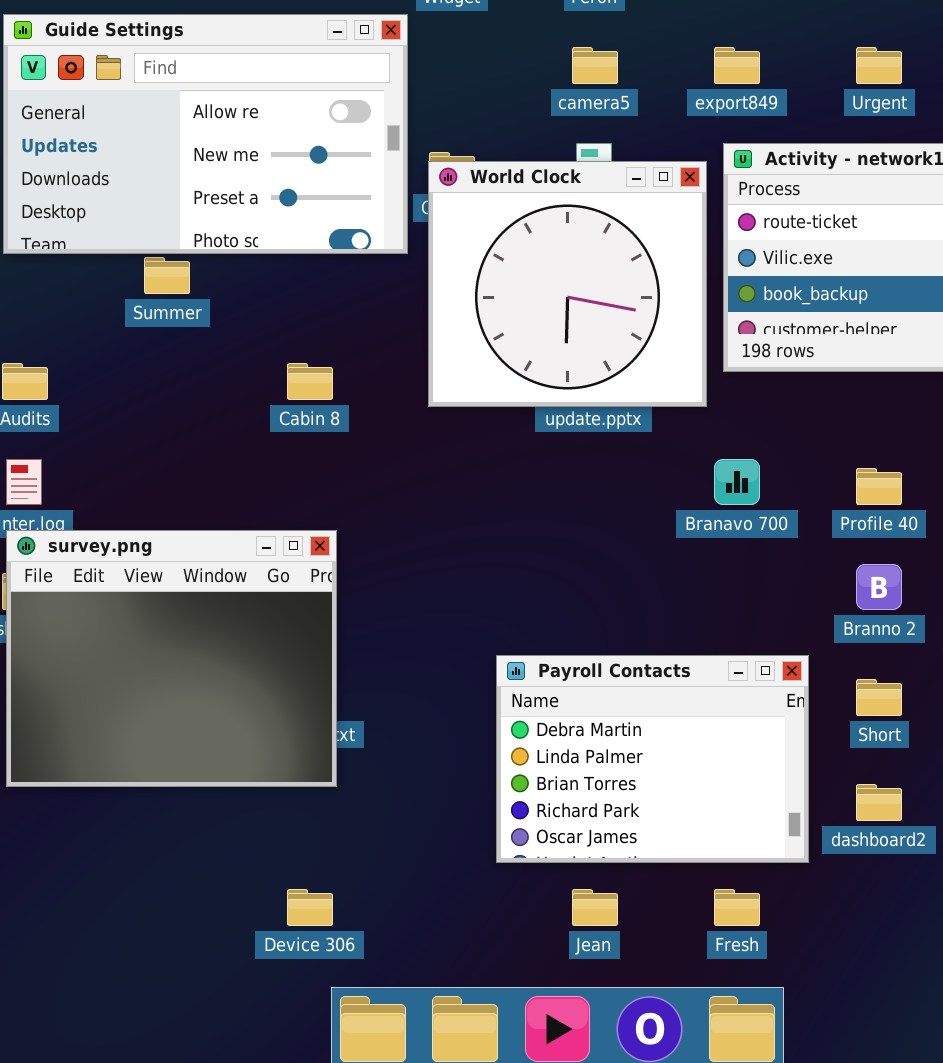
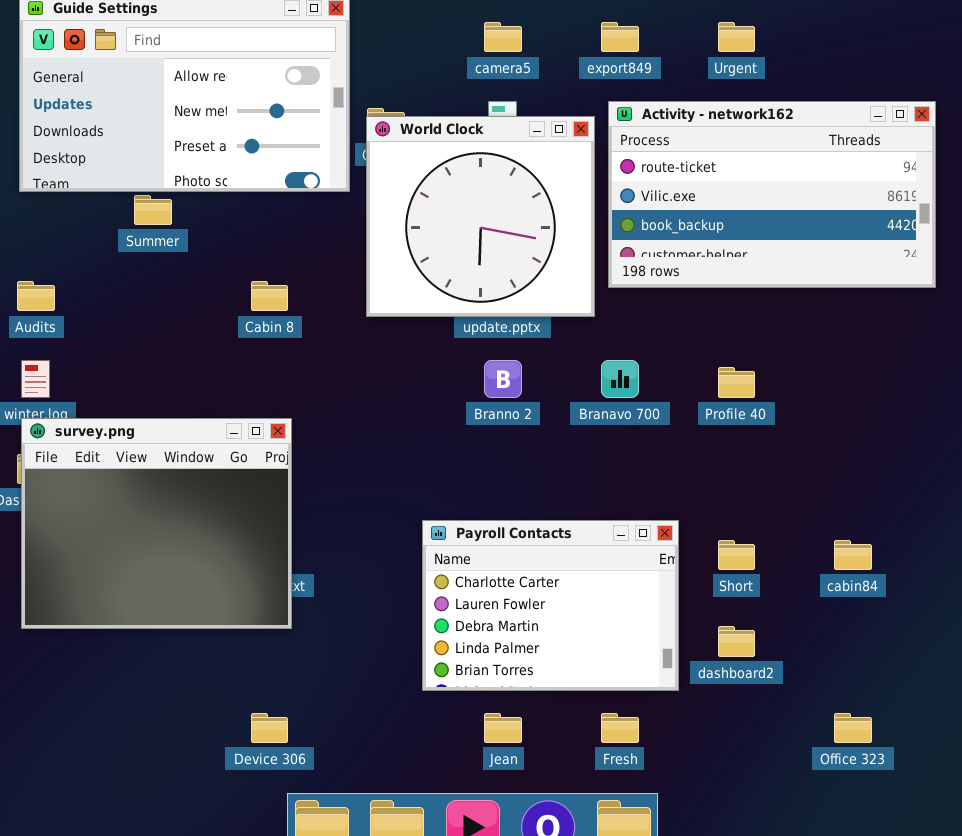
Branno 2: [856,564,902,610] -> [484,360,522,398], moved
Payroll Contacts: [496,655,809,863] -> [422,520,679,691], scrolled up 2 rows

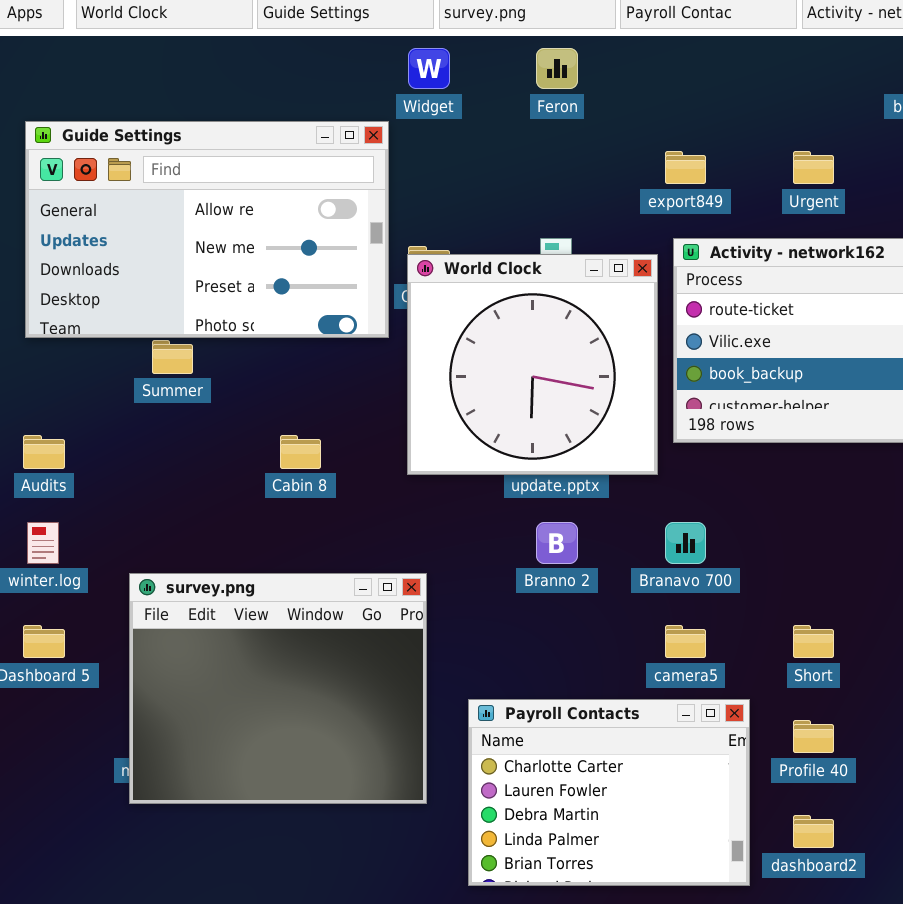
camera5: [484,22,522,52] -> [665,625,706,658], moved
Profile 40: [718,367,755,398] -> [793,720,834,753], moved
survey.png: [21,418,292,629] -> [129,573,427,804], moved
Short: [718,540,755,570] -> [793,625,834,658], moved

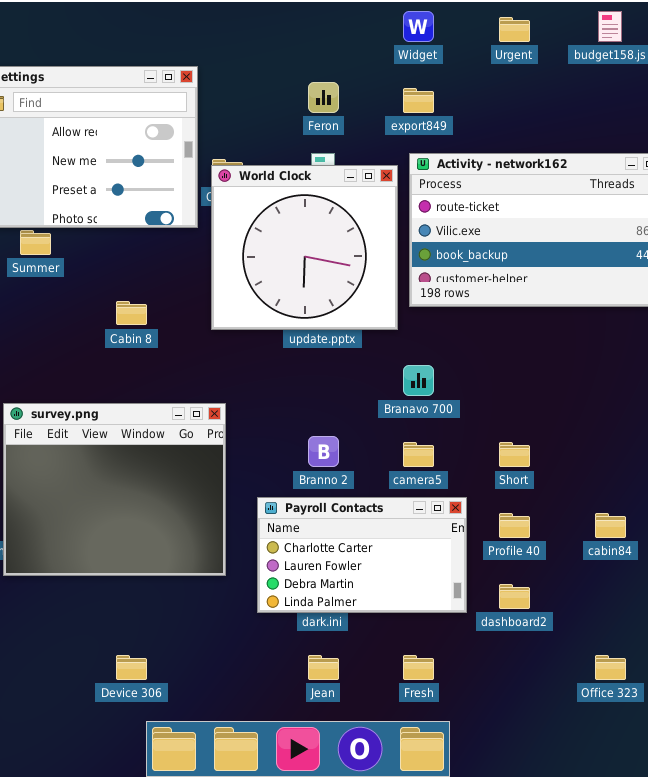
Widget: [408,48,450,89] -> [403,11,434,42], moved
Feron: [536,48,578,89] -> [308,82,339,113], moved
Urgent: [793,151,834,184] -> [499,17,530,42], moved
Branno 2: [536,522,578,564] -> [308,436,339,467], moved
Payroll Contacts: [468,699,750,886] -> [257,497,467,613], resized

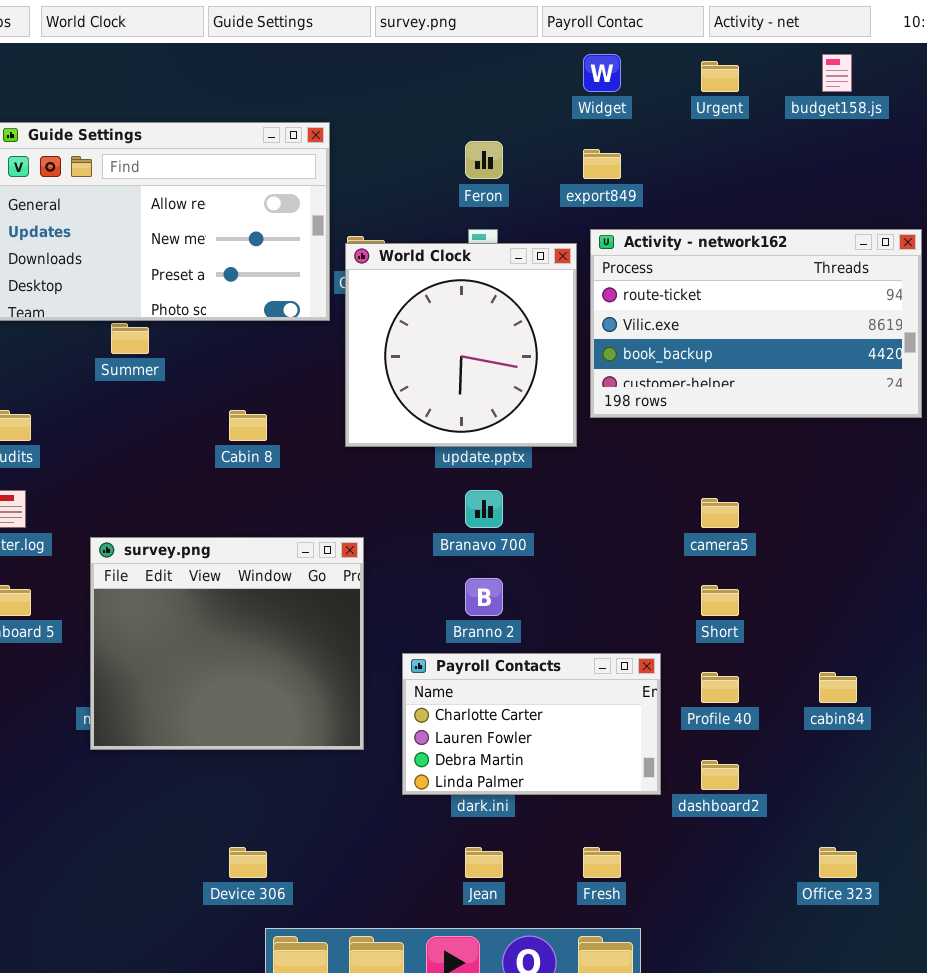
Branavo 700: [403,365,434,396] -> [465,490,503,528], moved
camera5: [403,442,434,467] -> [701,498,739,528], moved

